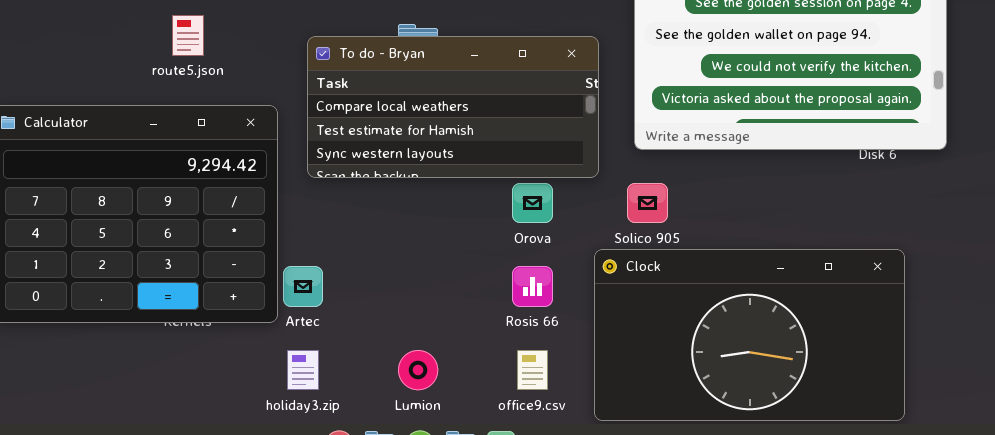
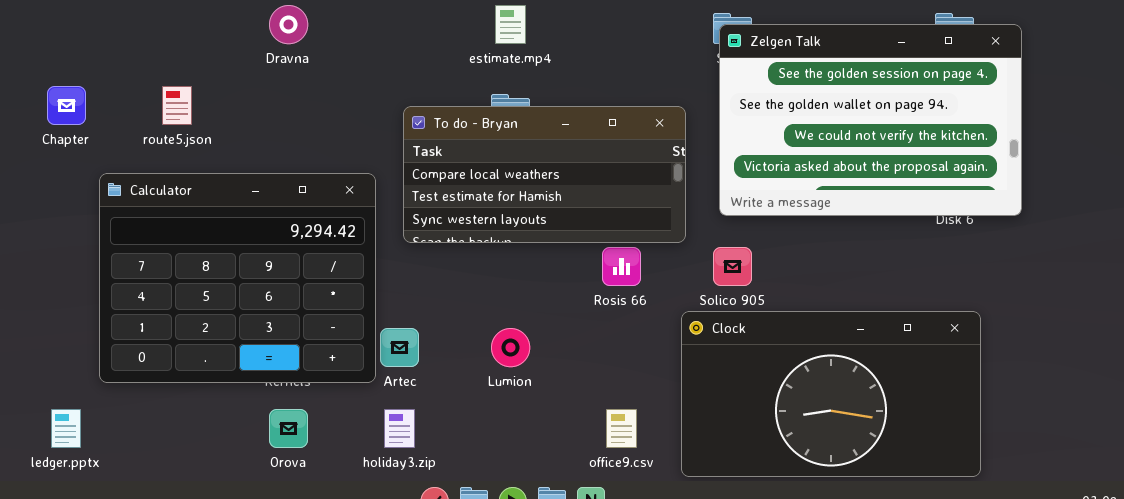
route5.json: [172,15,204,56] -> [162,86,192,125], moved
Orova: [512,183,553,223] -> [269,409,308,448], moved
Rosis 66: [512,266,553,307] -> [602,247,641,286], moved
Lumion: [398,350,438,390] -> [491,328,530,367], moved

